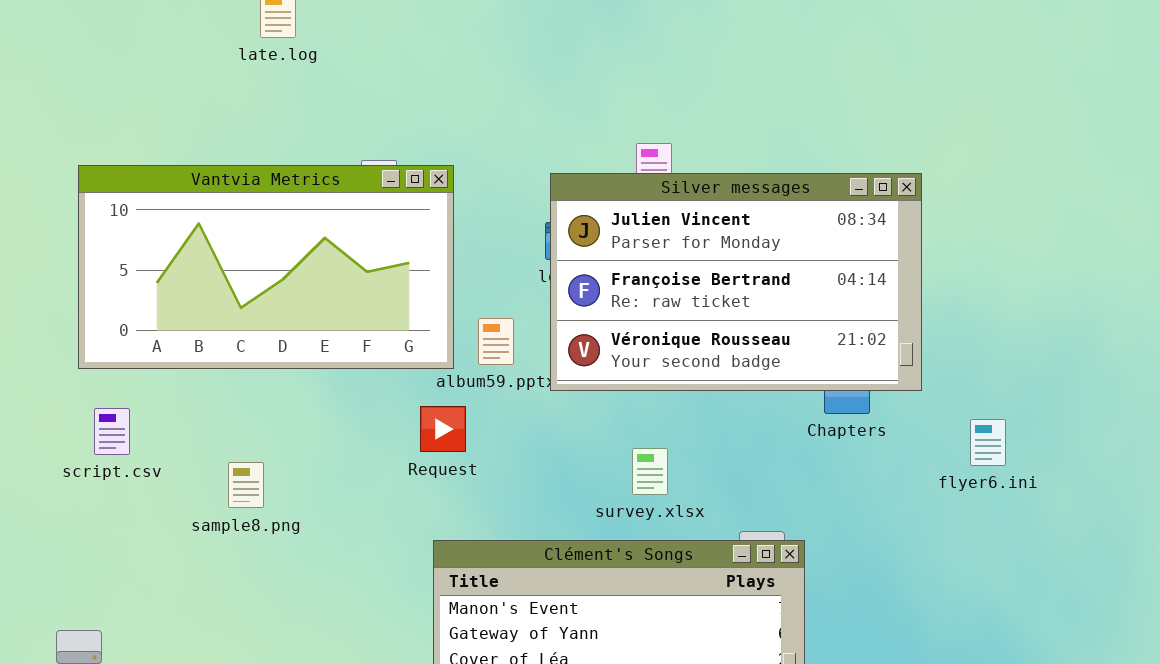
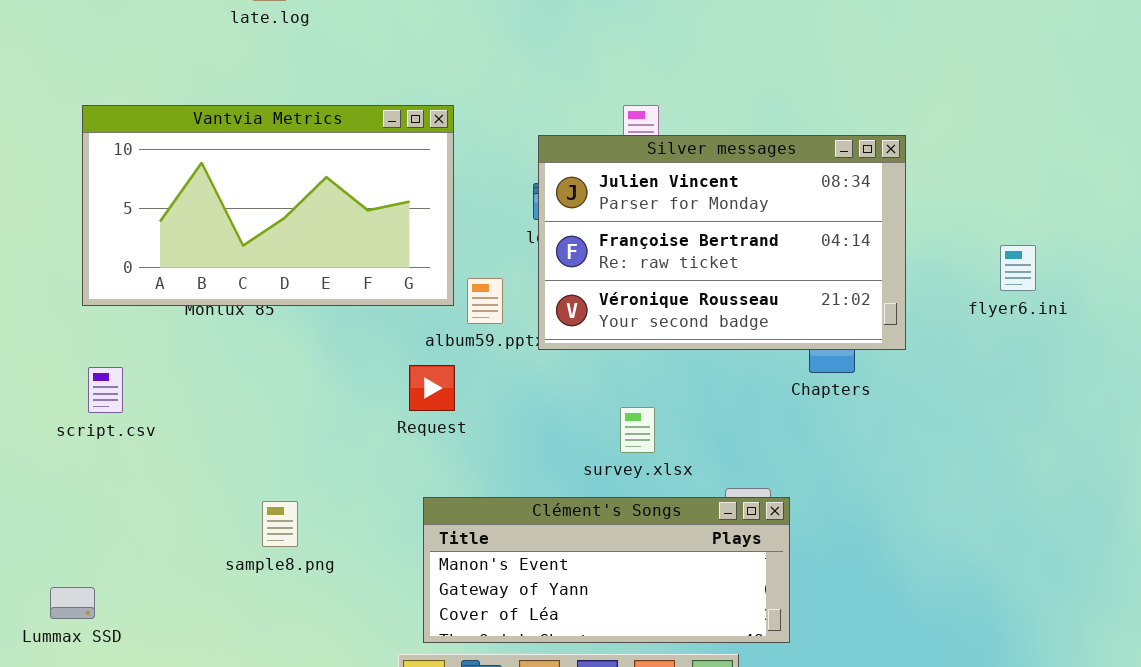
Vantvia Metrics: [78,165,454,369] -> [82,105,454,306], moved
flyer6.ini: [970,419,1006,466] -> [1000,245,1036,291], moved
sample8.png: [228,462,264,508] -> [262,501,298,547], moved

